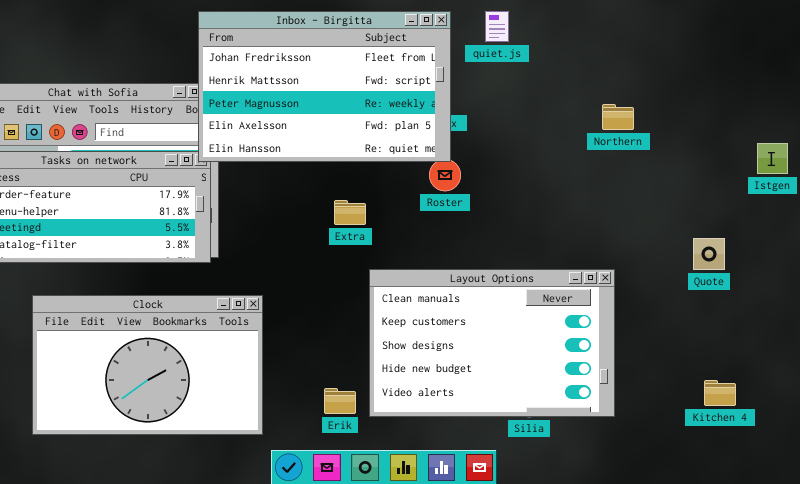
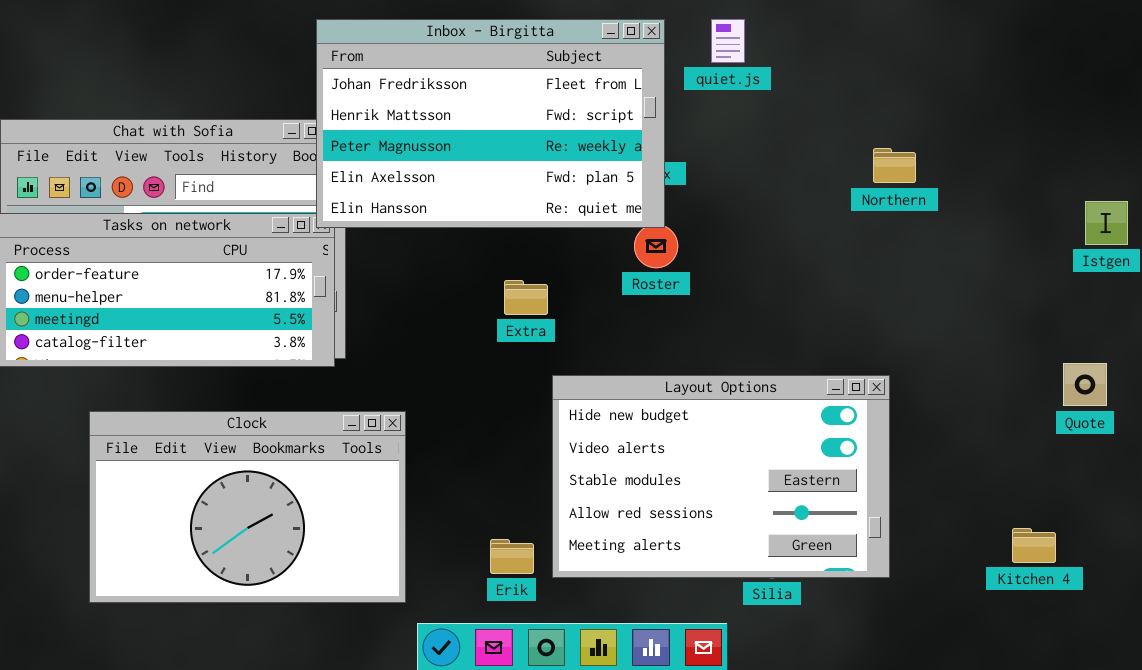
Quote: [693,238,725,270] -> [1063,363,1107,406], moved
Layout Options: [369,269,615,417] -> [552,375,890,578], scrolled down 3 rows

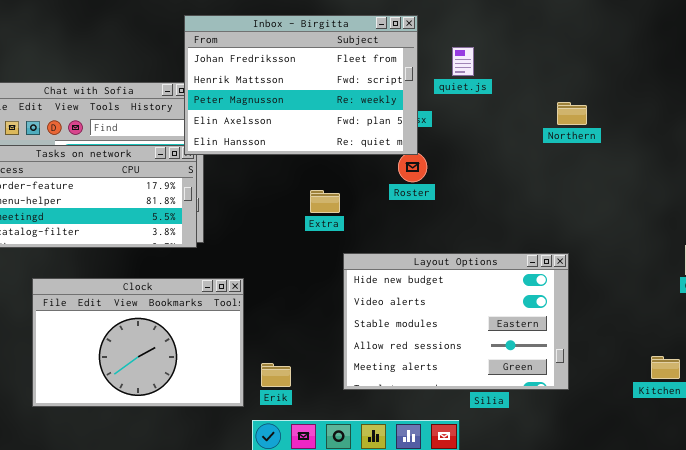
quiet.js: [711,19,745,63] -> [452,47,474,76], moved
Erik: [490,539,534,574] -> [261,363,291,387], moved

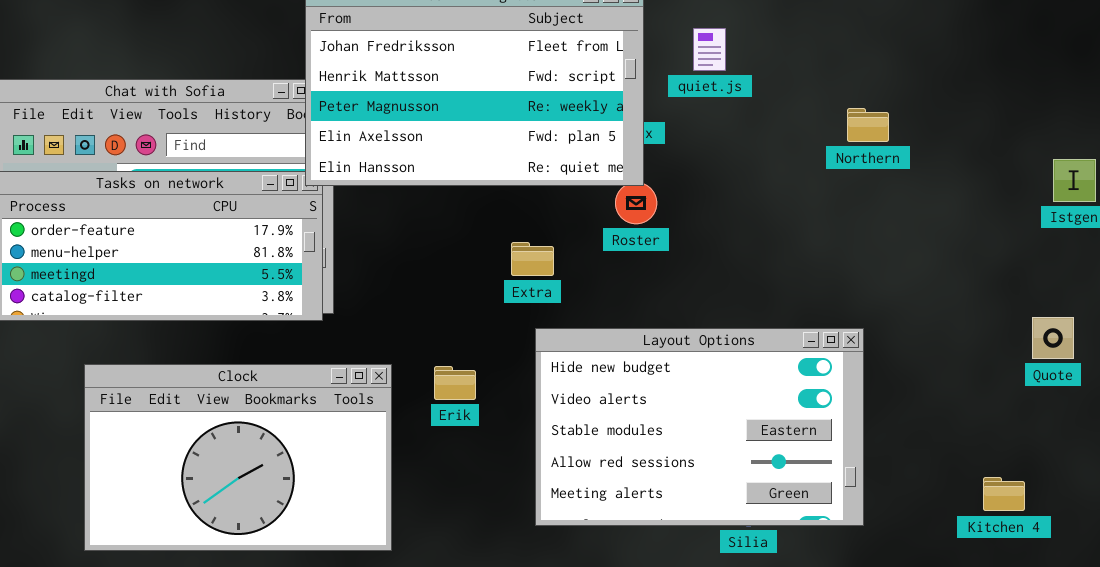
Extra: [310,190,340,213] -> [511,242,554,276], moved
Erik: [261,363,291,387] -> [434,366,476,400], moved

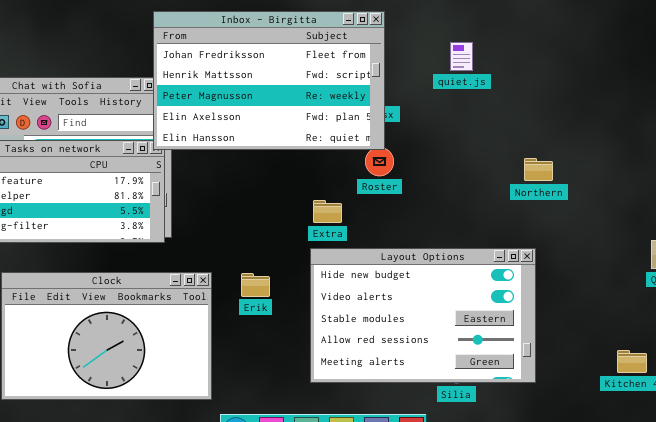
quiet.js: [693,28,726,71] -> [450,42,473,71], moved
Northern: [847,108,889,142] -> [524,158,553,181], moved
Extra: [511,242,554,276] -> [313,200,342,223], moved

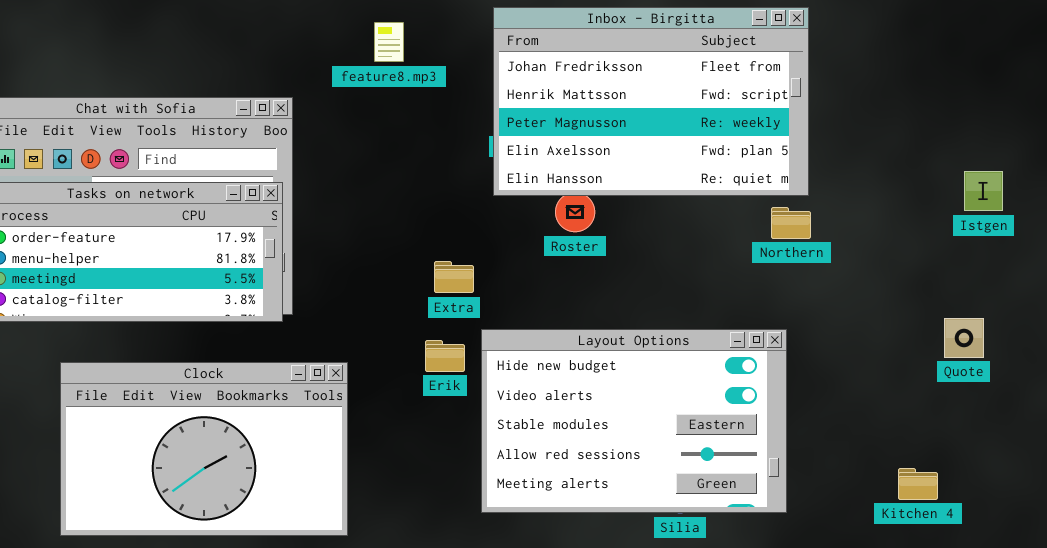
Inbox - Birgitta: [153,11,385,150] -> [493,7,809,196], moved
Extra: [313,200,342,223] -> [434,261,474,293], moved
Erik: [241,273,270,297] -> [425,340,465,372], moved

